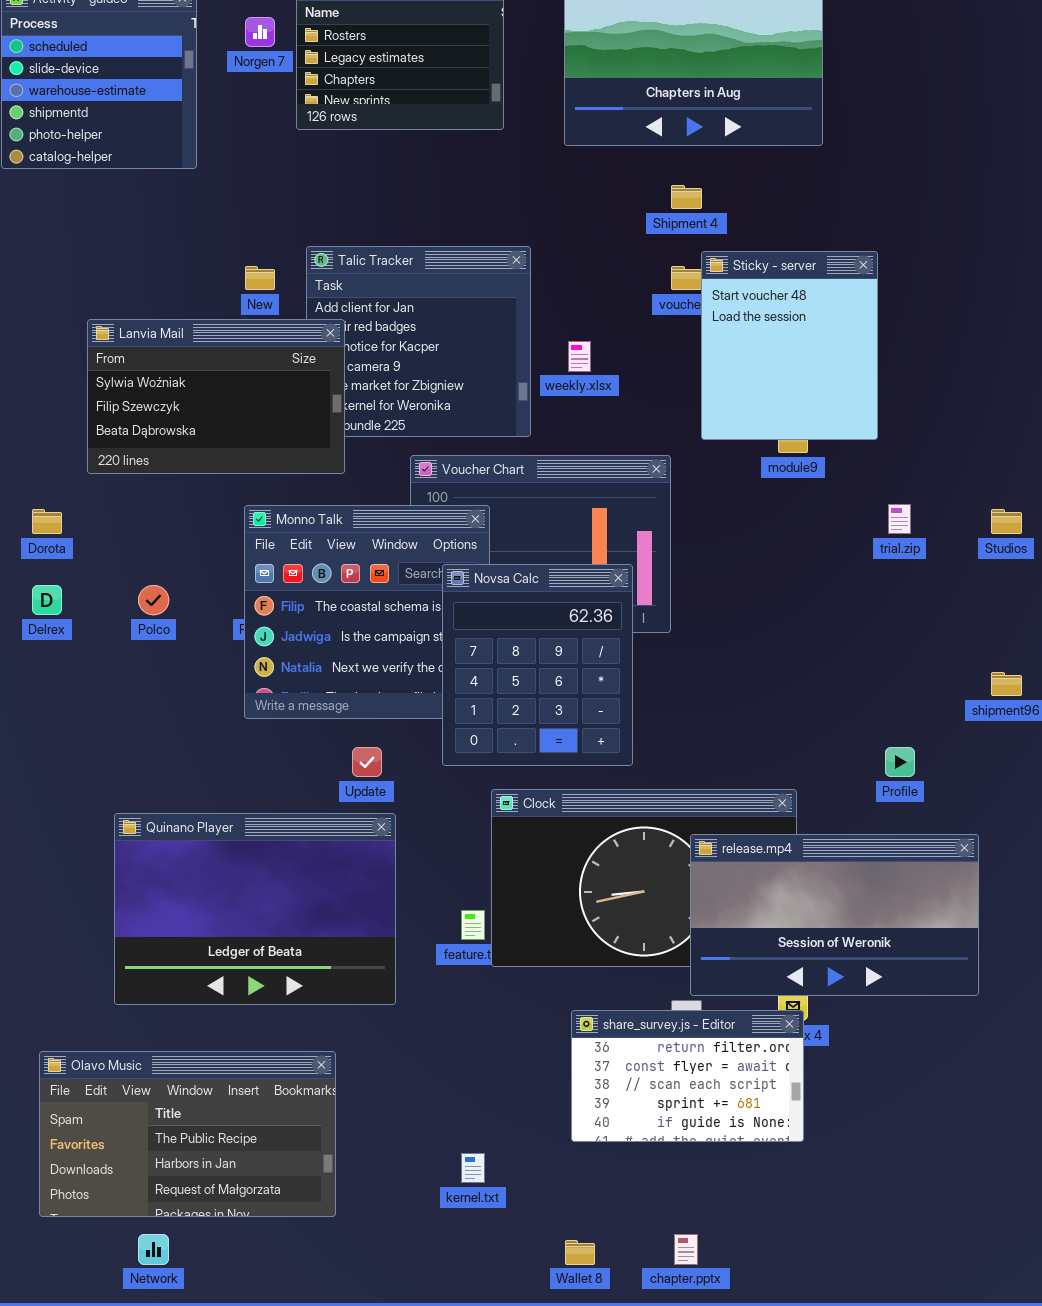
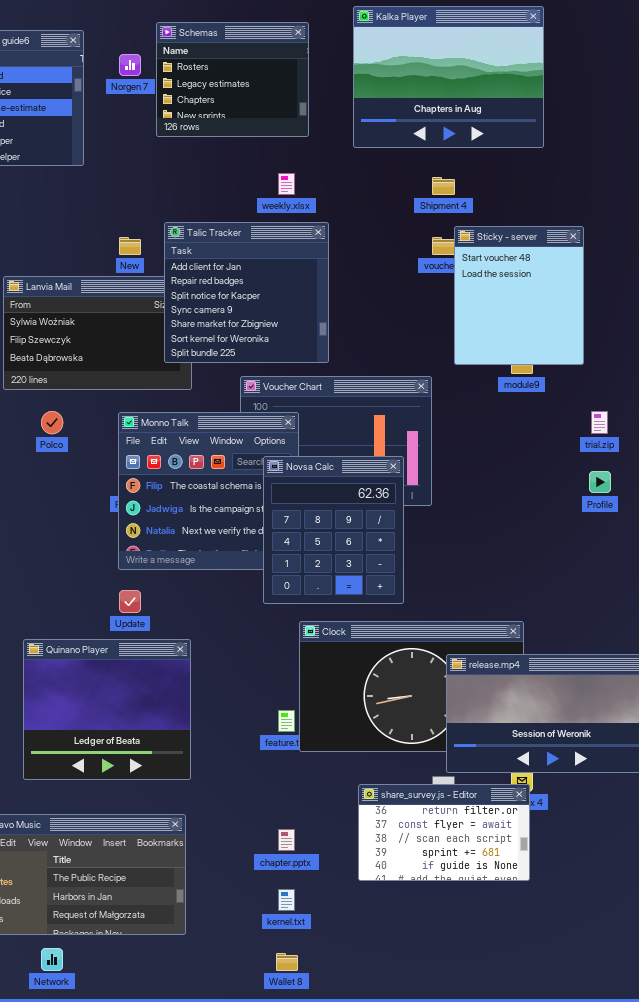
Talic Tracker: [306,246,531,437] -> [164,222,329,363], raised
weekly.xlsx: [568,341,591,372] -> [278,173,295,195], moved
Polco: [138,585,169,615] -> [41,411,63,434], moved
Update: [352,747,382,777] -> [119,590,141,613], moved
Profile: [885,747,915,777] -> [589,471,611,493], moved
Quinano Player: [114,813,396,1005] -> [23,639,191,780], resized
chapter.pptx: [674,1234,698,1265] -> [278,829,295,851], moved
Wallet 8: [565,1240,595,1265] -> [276,953,298,971], moved

